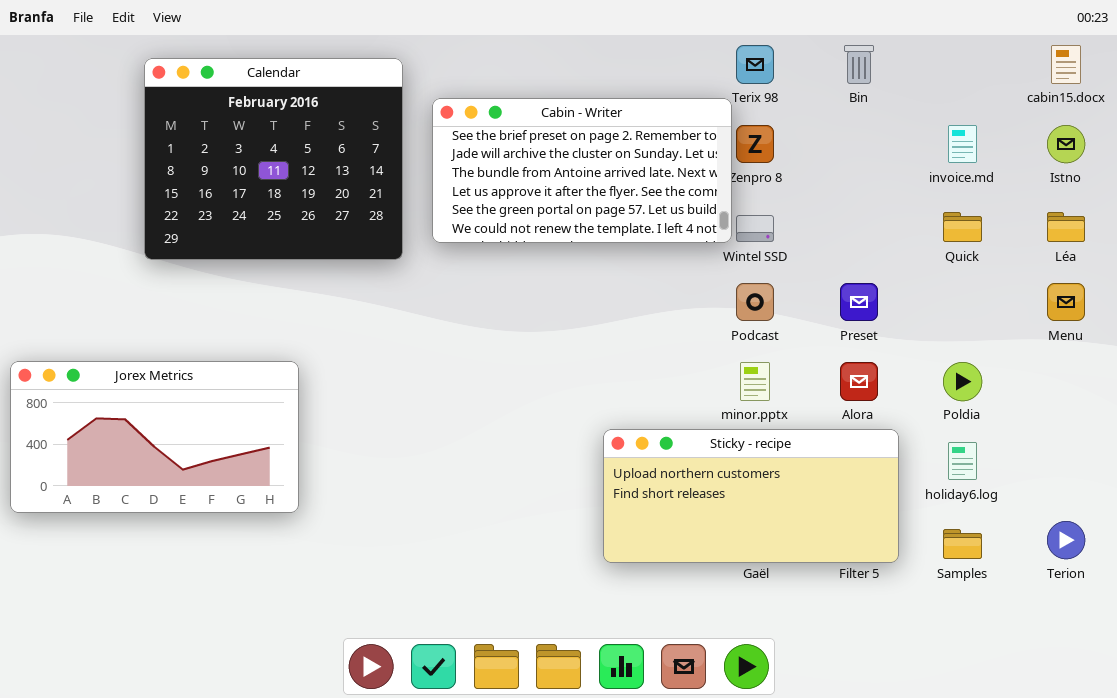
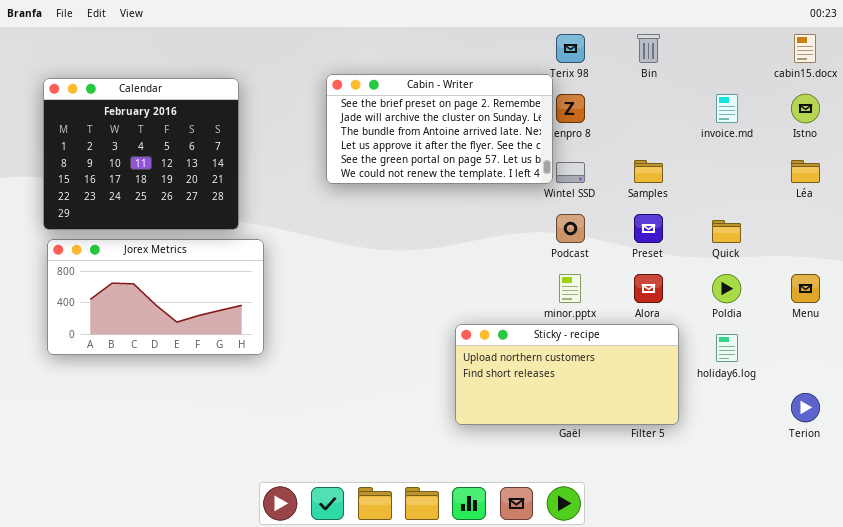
Calendar: [144,58,403,260] -> [43,78,239,230], moved
Quick: [943,212,982,242] -> [712,220,741,243], moved
Menu: [1047,283,1085,321] -> [791,274,820,303], moved
Jorex Metrics: [10,361,299,513] -> [47,239,264,355], moved
Samples: [943,529,982,559] -> [634,160,663,183], moved

